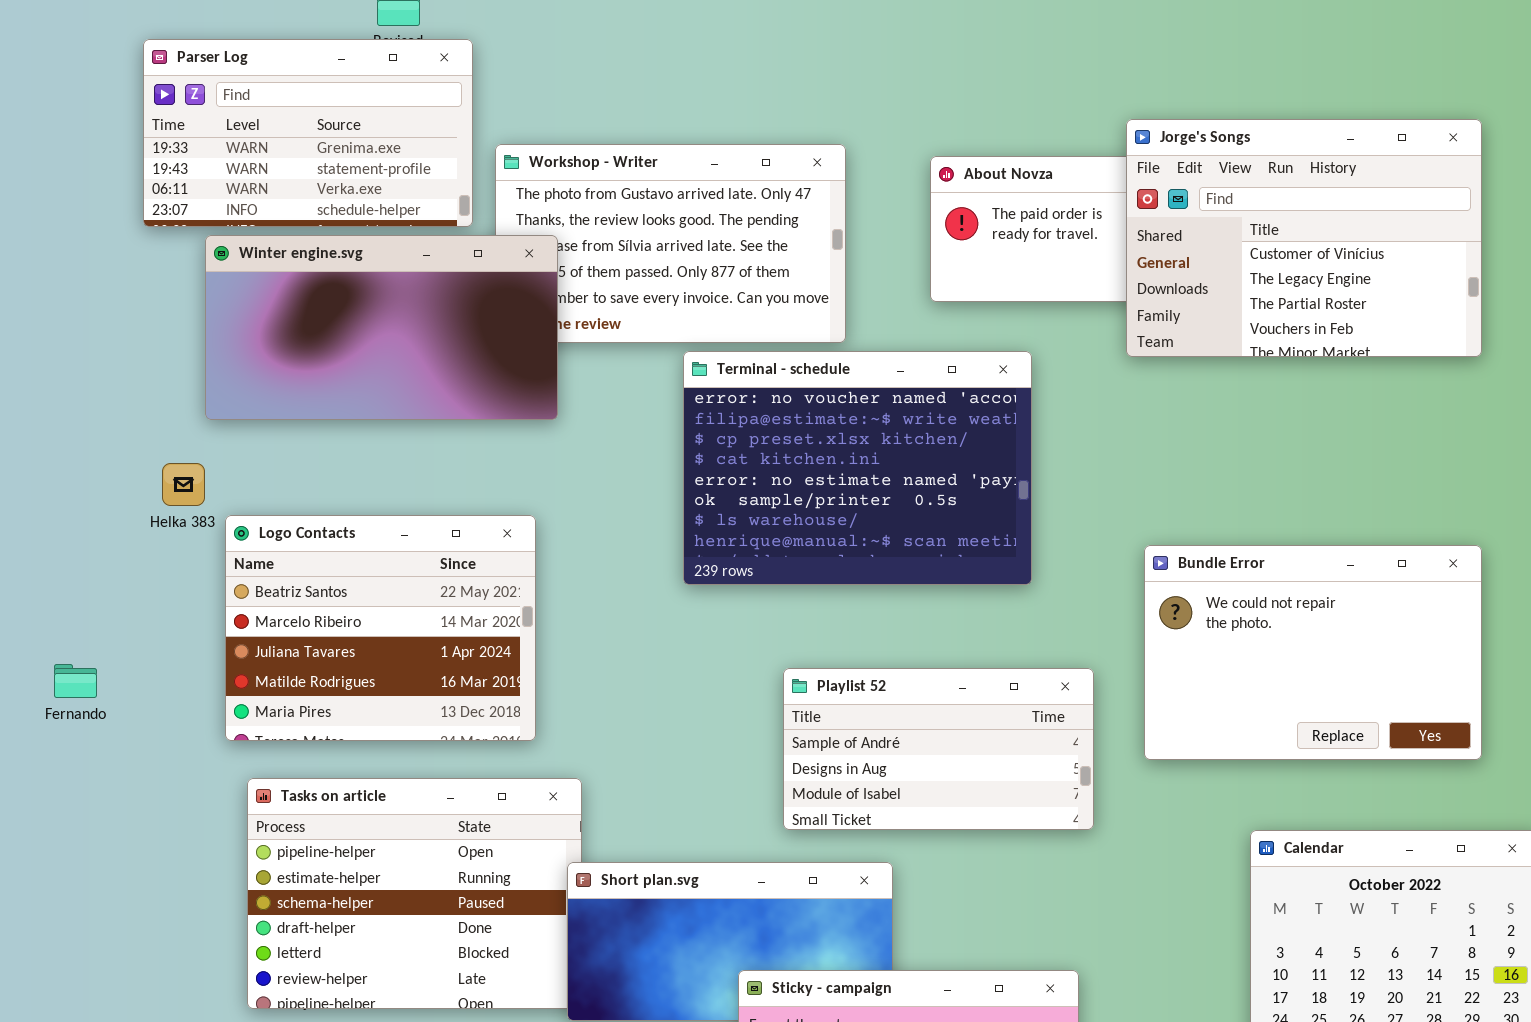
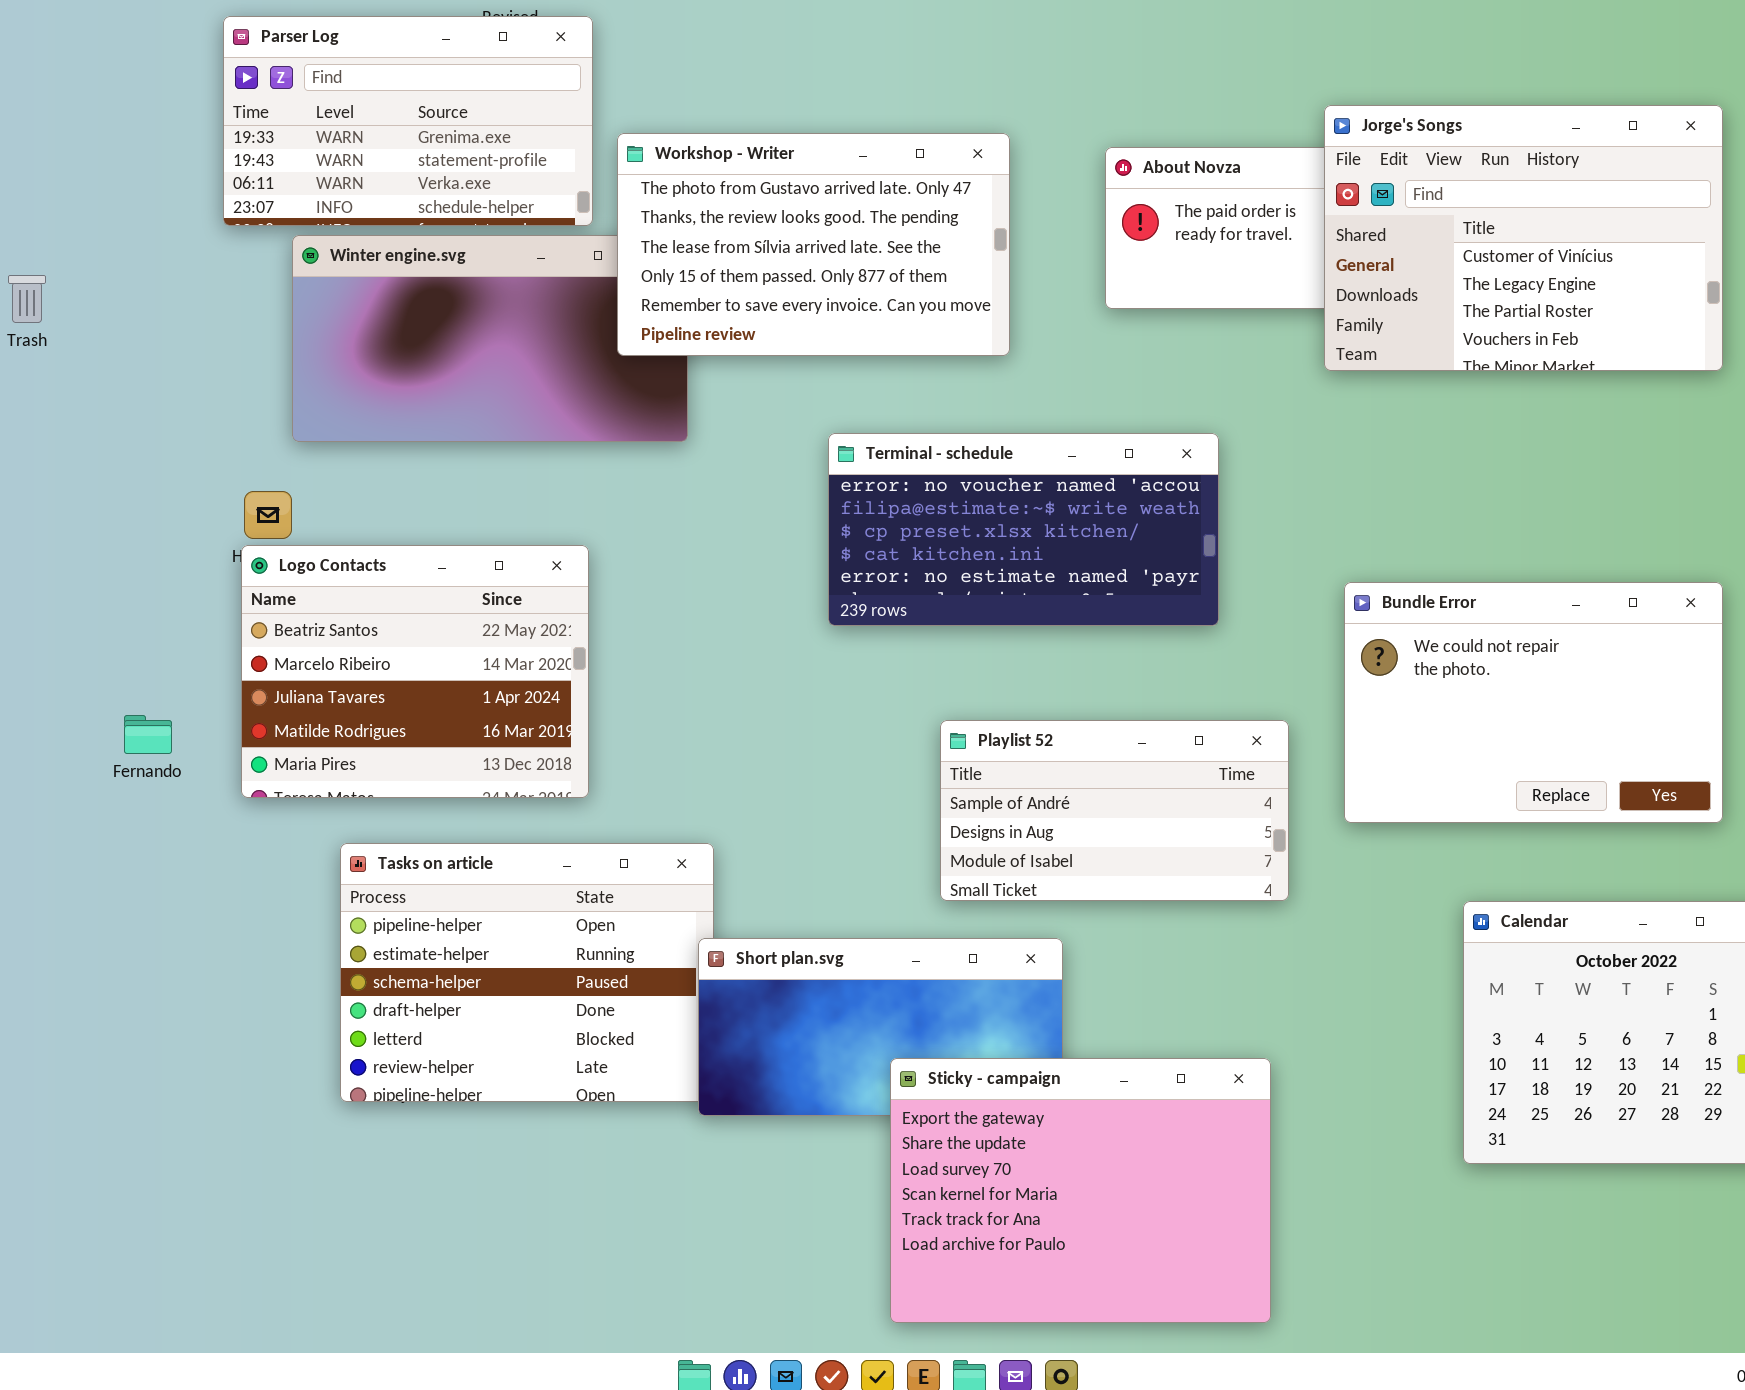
Workshop - Writer: [495,144,846,343] -> [617,133,1010,356], raised
Terminal - schedule: [683,351,1032,585] -> [828,433,1219,626], resized
Logo Contacts: [225,515,536,741] -> [241,545,589,798], moved

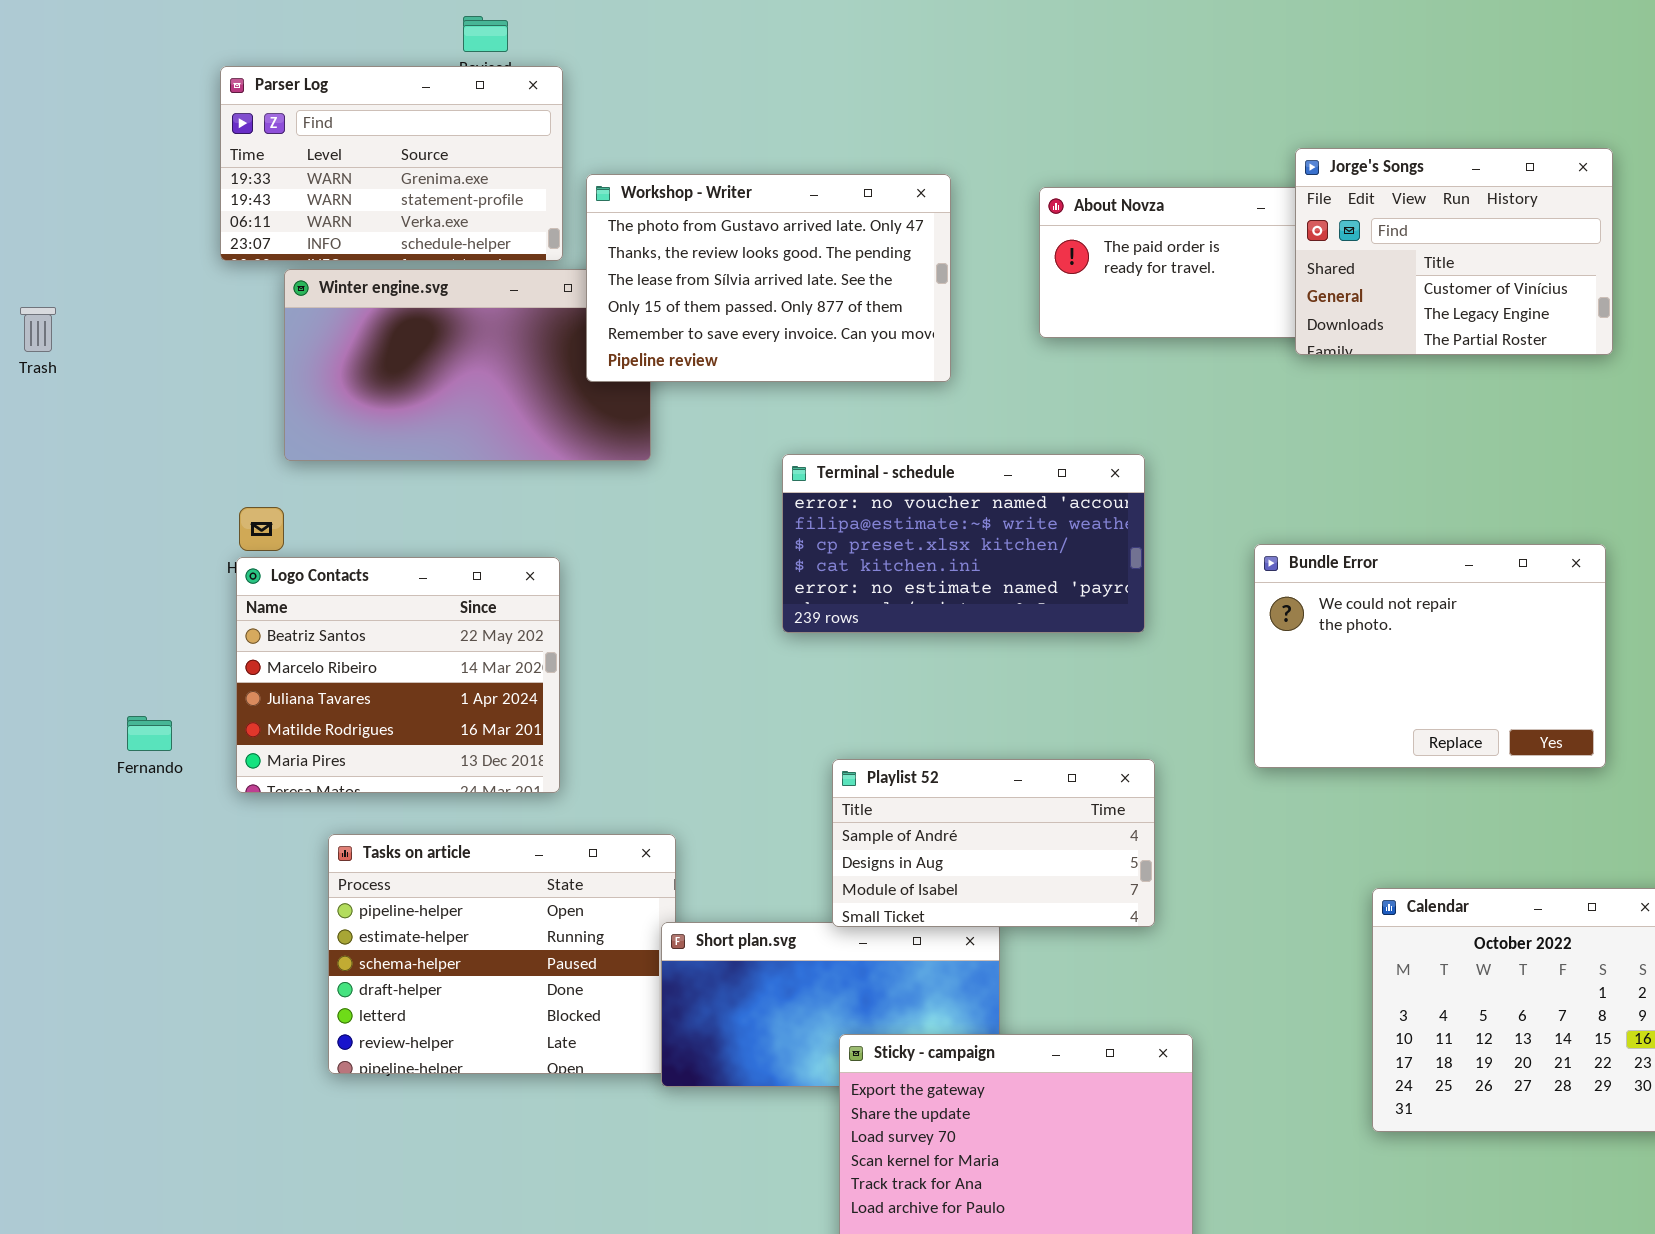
Jorge's Songs: [1324,105,1723,371] -> [1295,148,1613,355], resized
Bundle Error: [1344,582,1723,823] -> [1254,544,1606,768], moved
Playlist 52: [940,720,1289,901] -> [832,759,1155,927], moved

